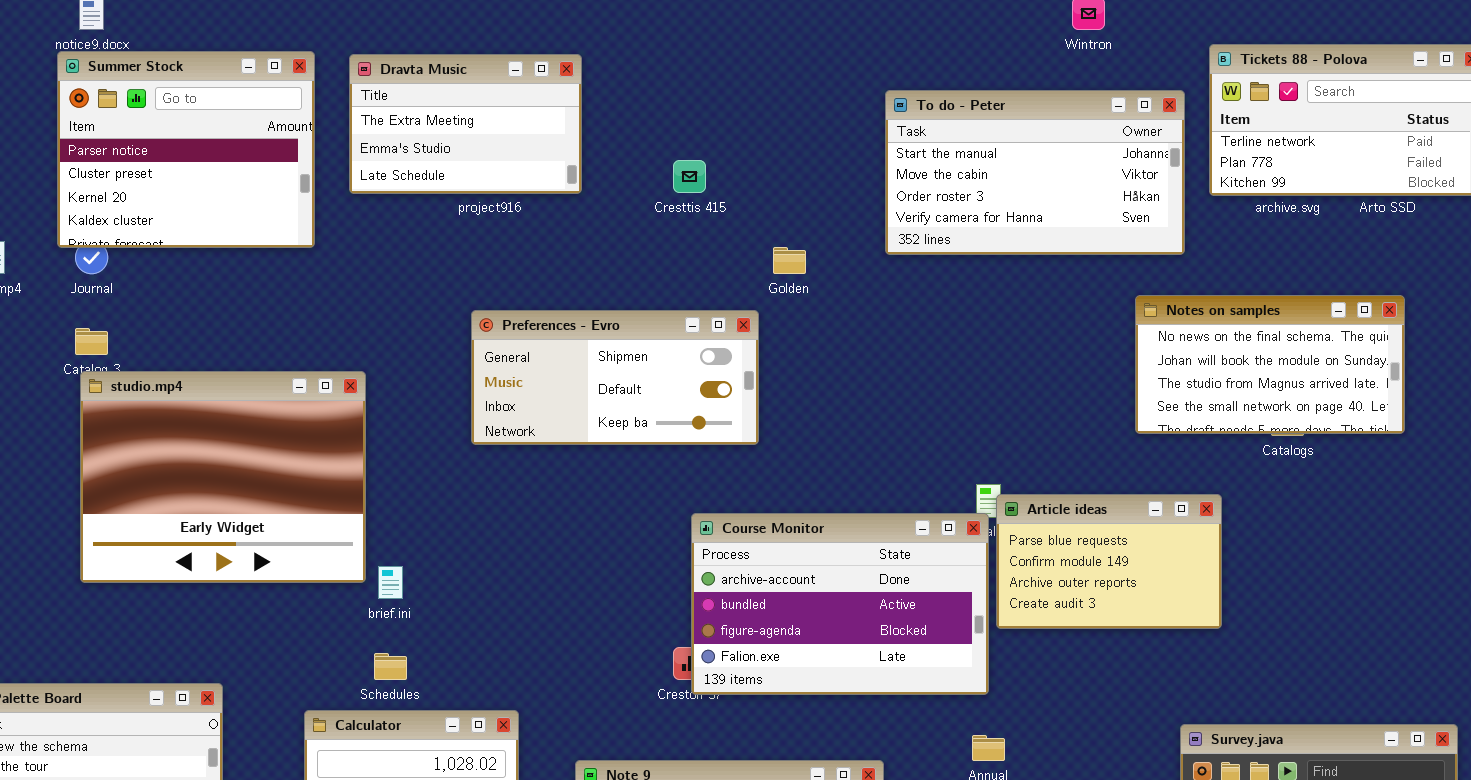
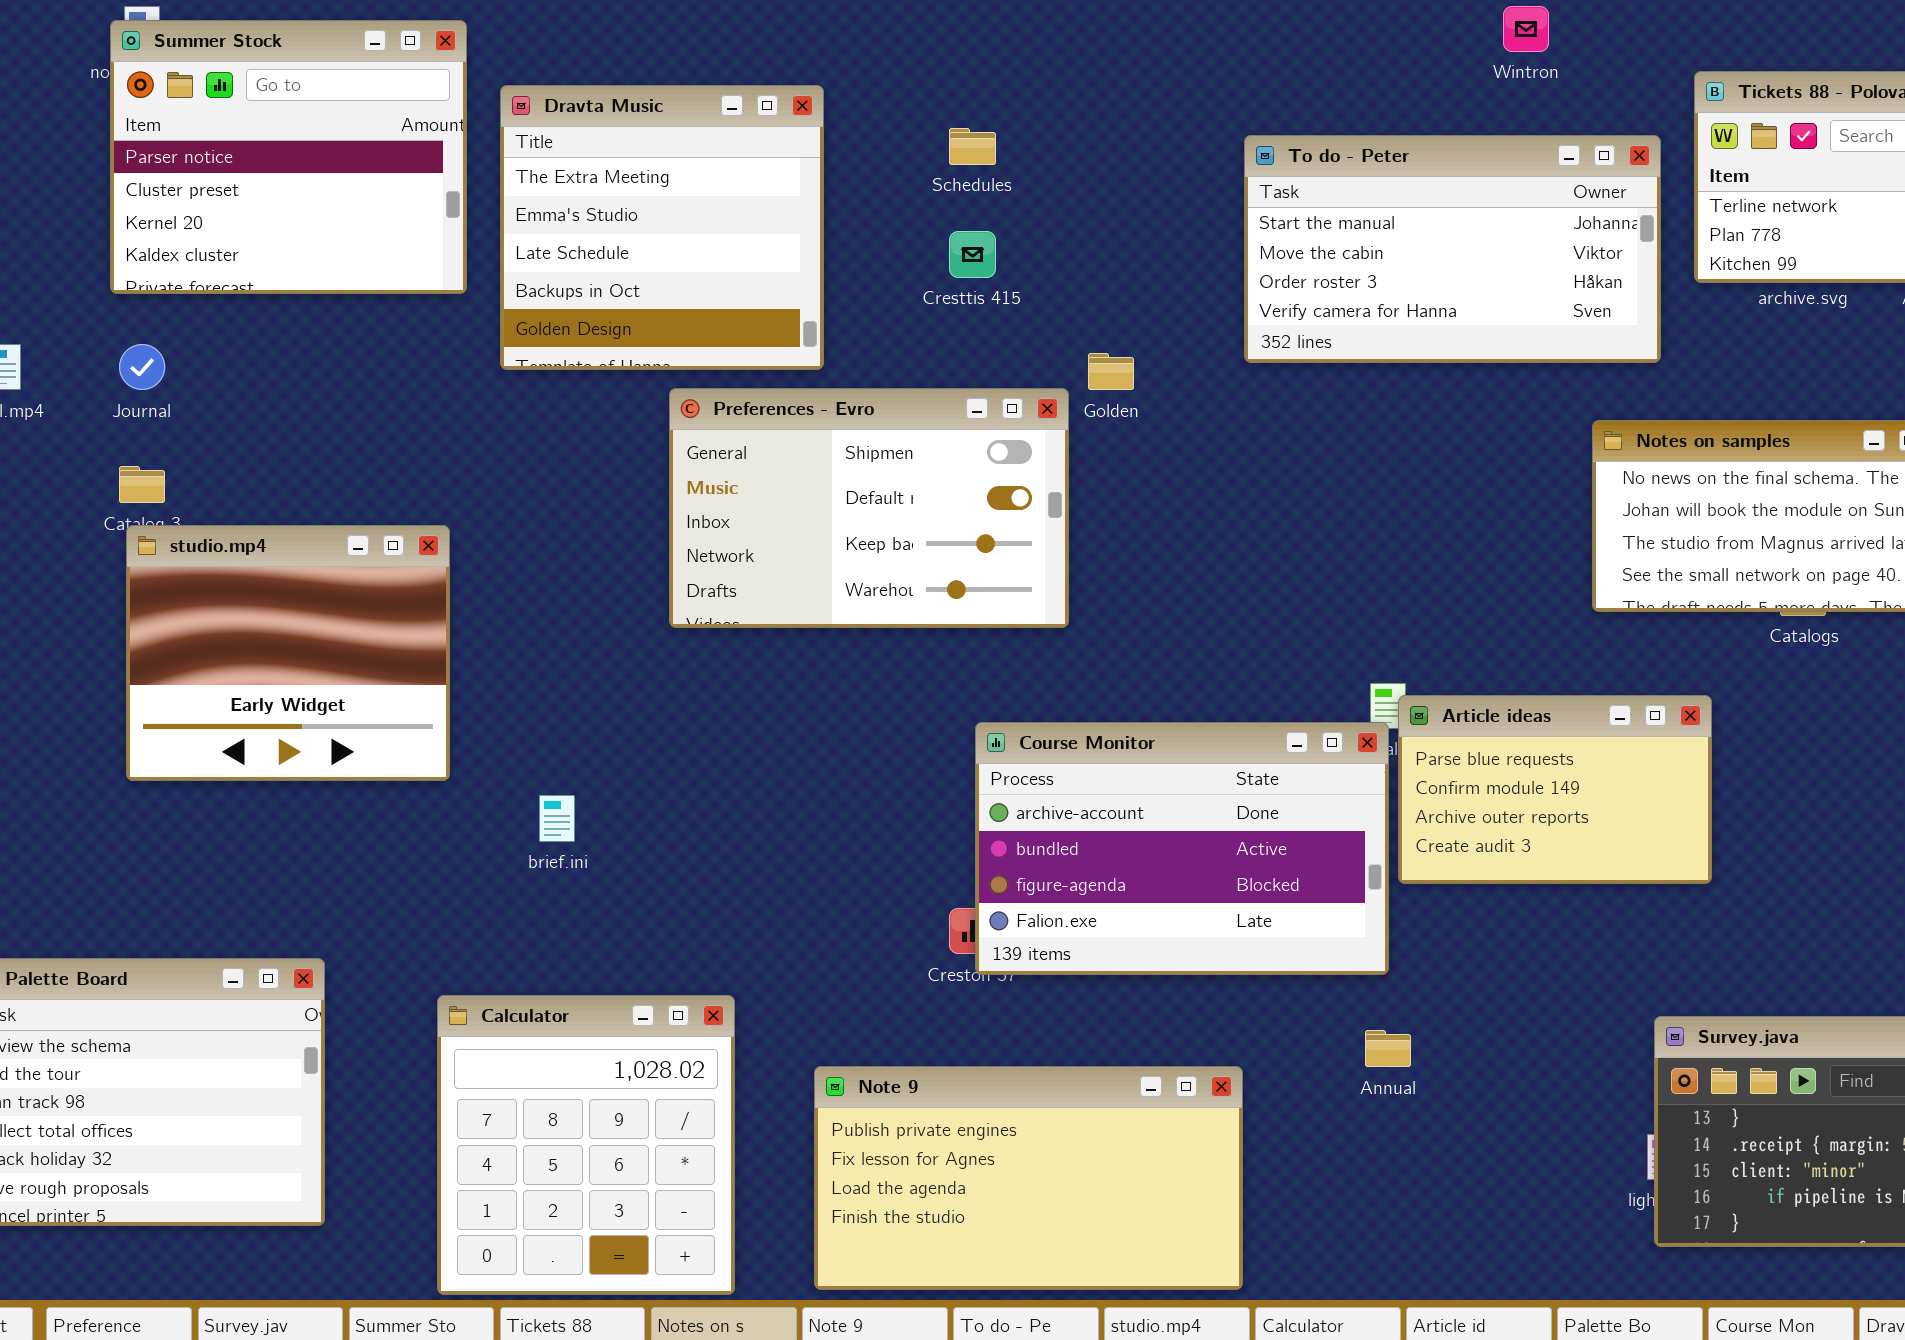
Summer Stock: [57,51,315,248] -> [110,20,467,294], moved
Dravta Music: [349,54,582,194] -> [500,85,824,370], resized
Preferences - Evro: [471,310,759,445] -> [669,388,1069,628], resized
studio.mp4: [80,371,366,583] -> [126,525,450,781], resized
Schedules: [374,653,407,680] -> [949,128,996,165], moved

